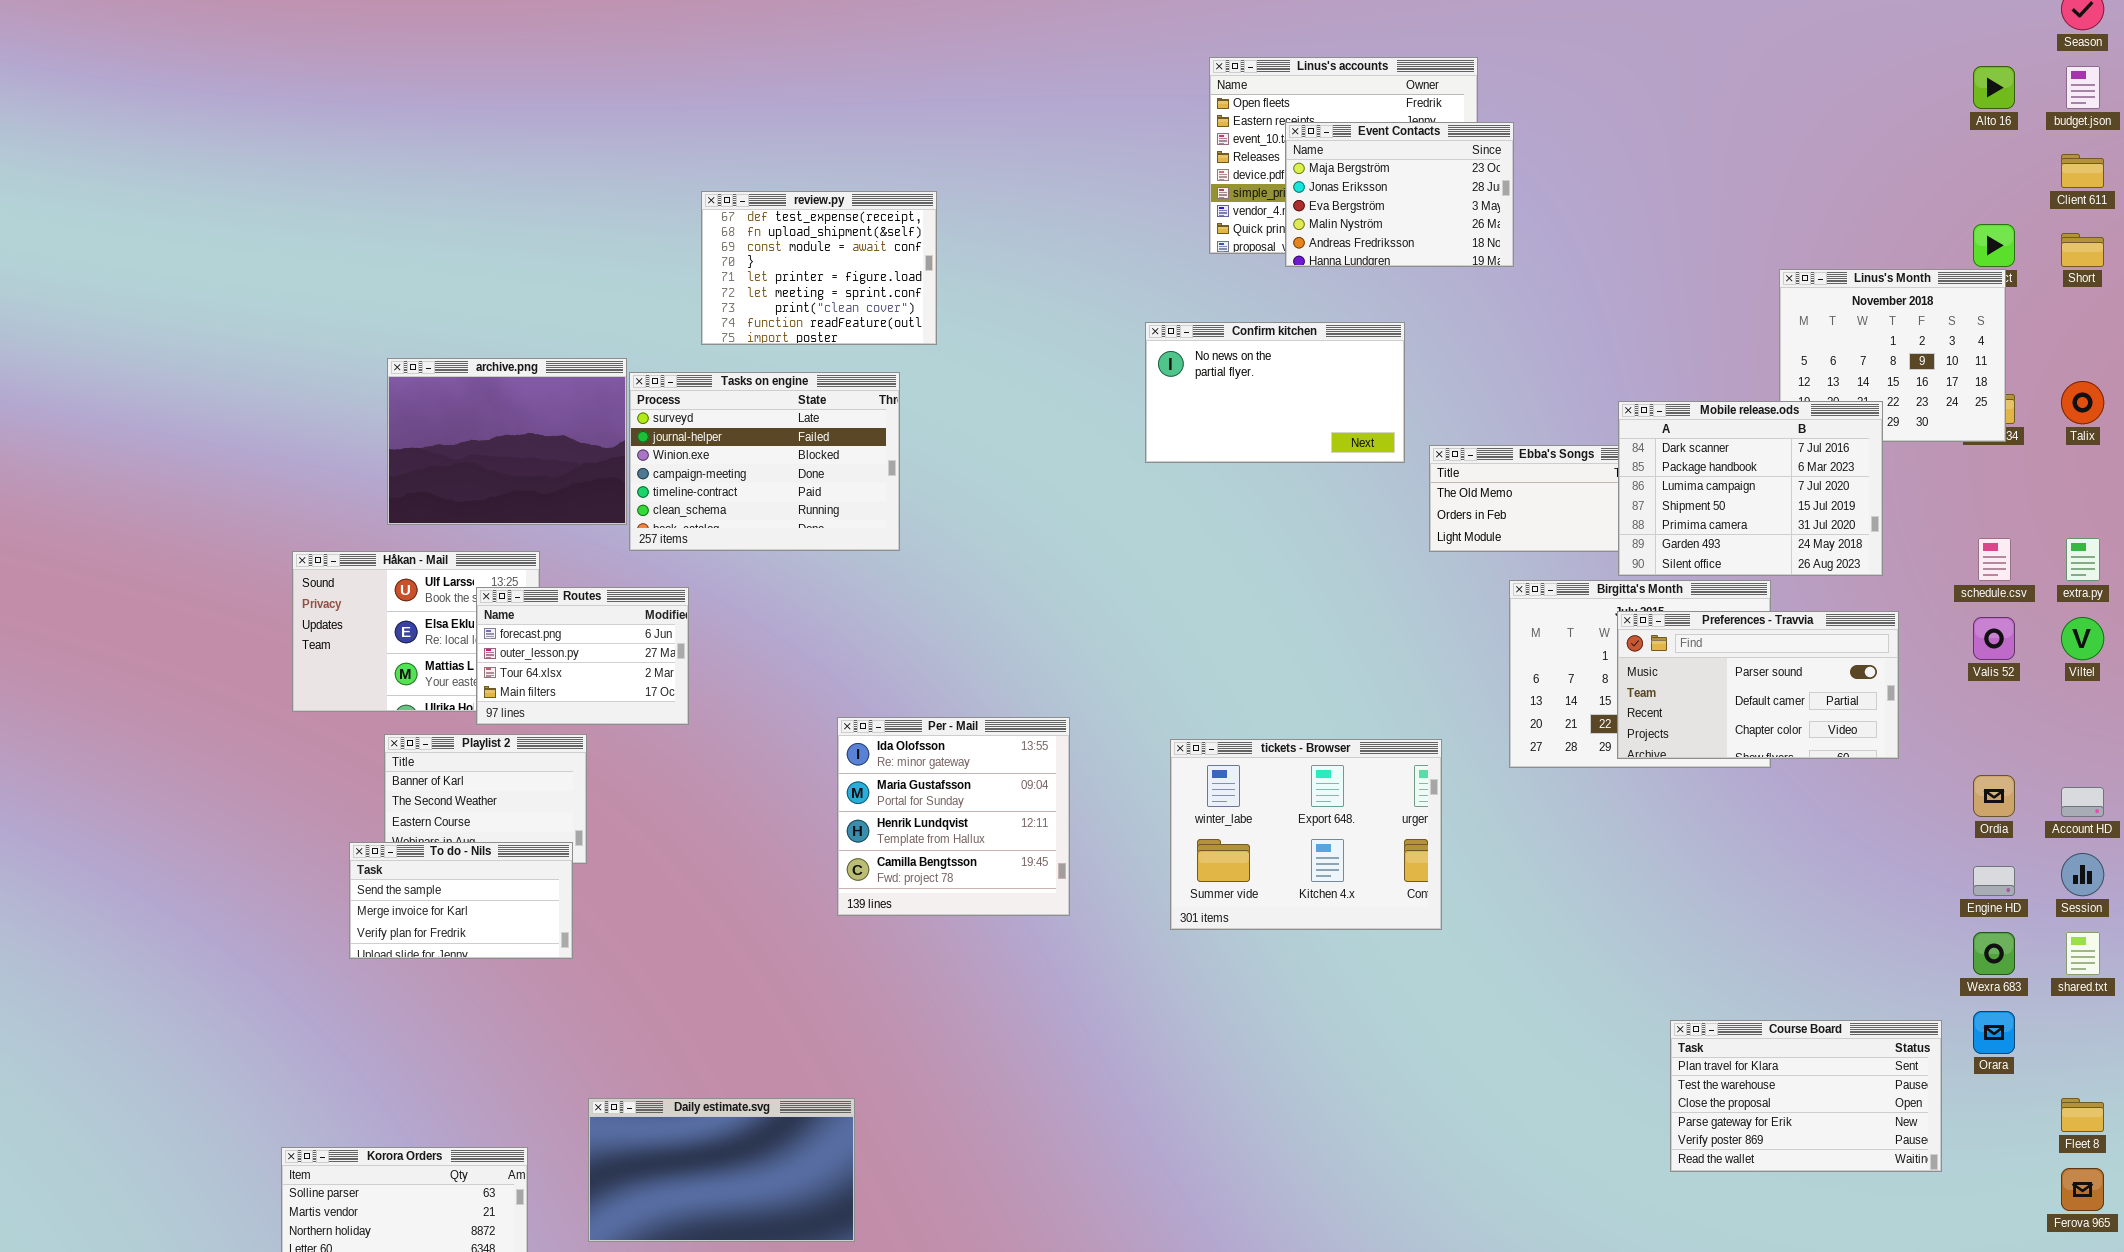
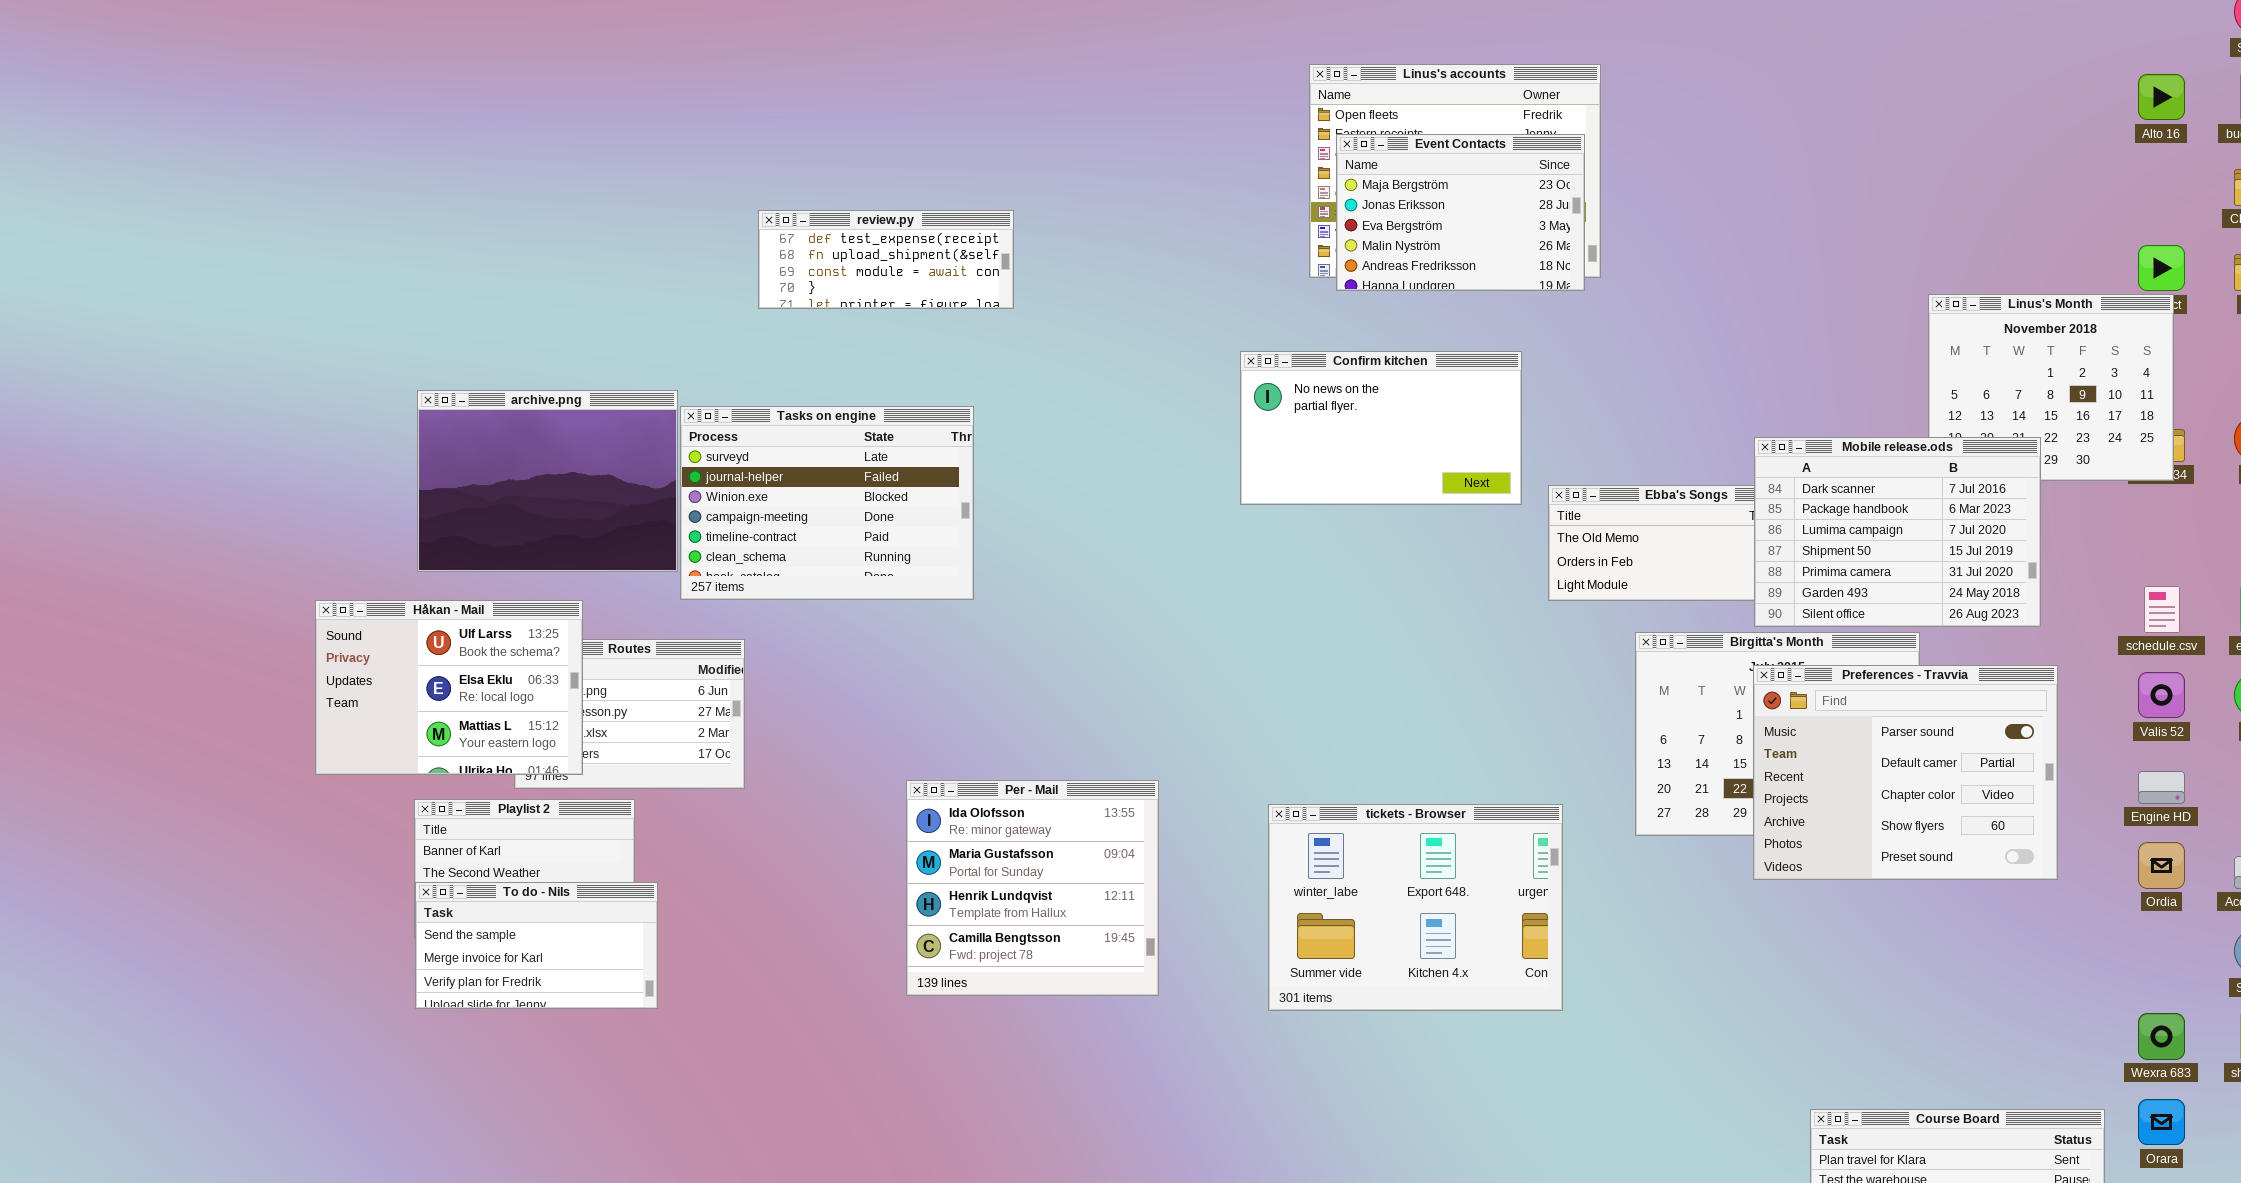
Event Contacts: [1285,122,1514,267] -> [1336,134,1585,291], moved
review.py: [701,191,937,345] -> [758,210,1014,309], resized
Håkan - Mail: [292,551,540,712] -> [315,600,583,775], raised
Preferences - Travvia: [1617,611,1899,759] -> [1753,665,2058,880], resized
To do - Nils: [349,842,573,959] -> [415,882,658,1009], moved
Engine HD: [1973,866,2015,896] -> [2138,771,2185,804], moved

